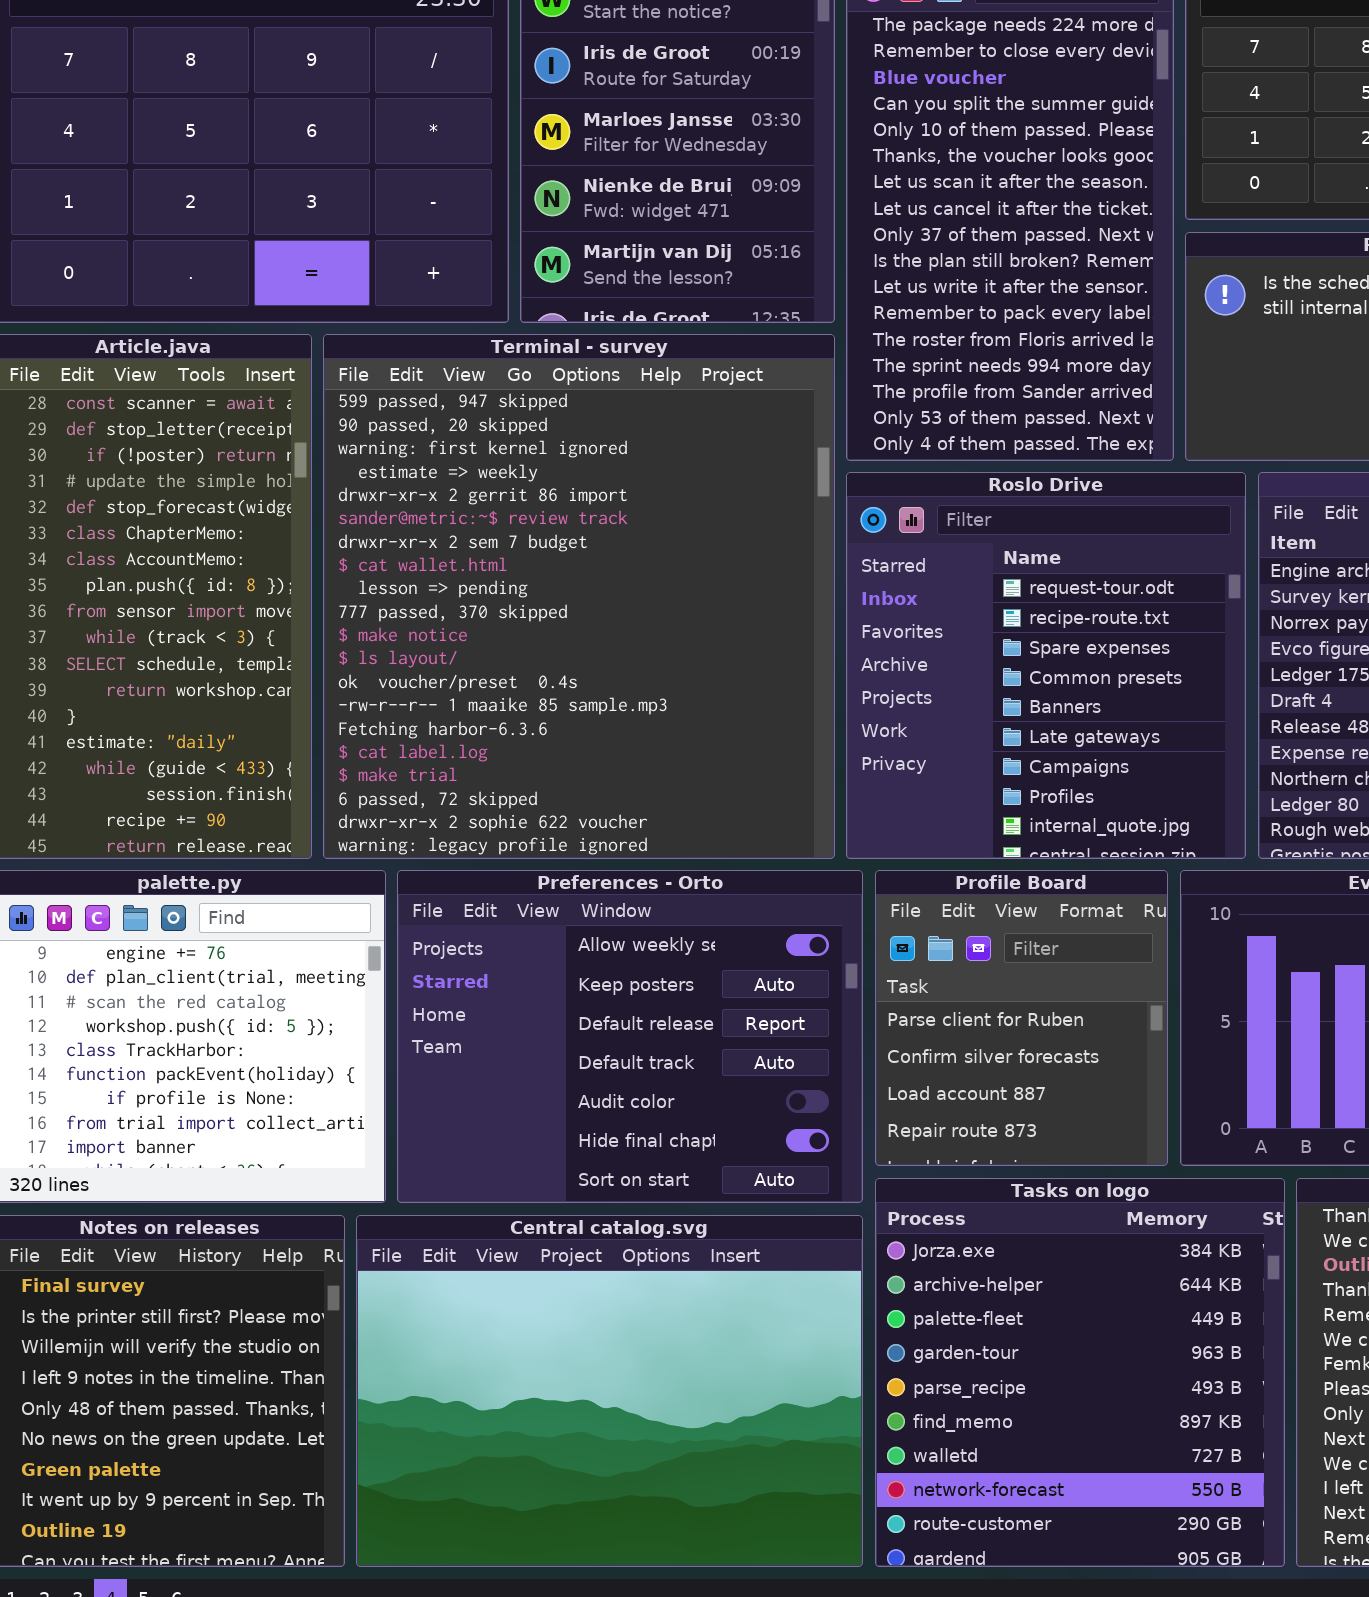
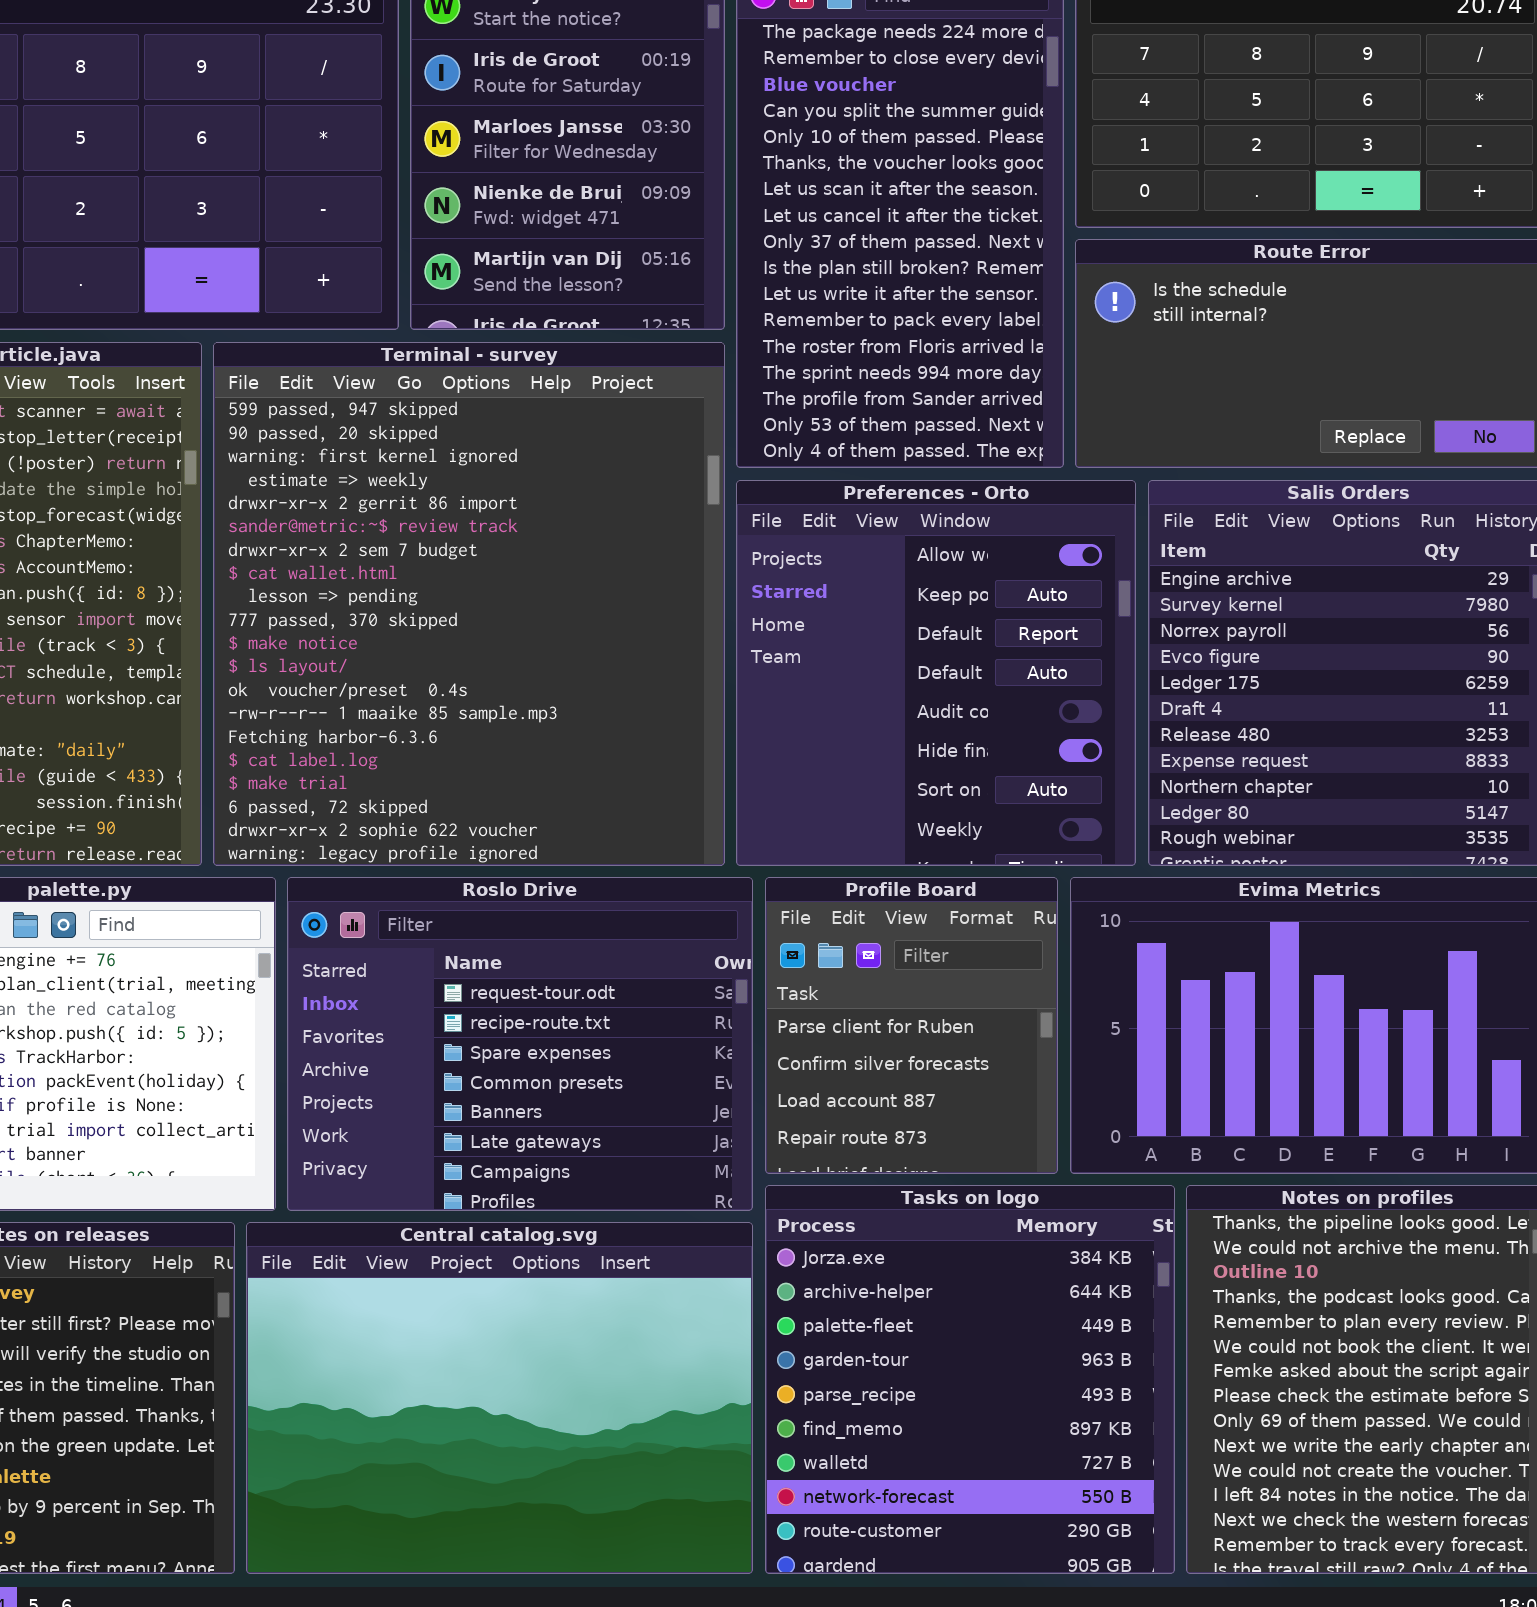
Roslo Drive: [846,472,1246,859] -> [287,877,753,1211], moved, resized
Preferences - Orto: [397,870,863,1203] -> [736,480,1136,866], moved, resized

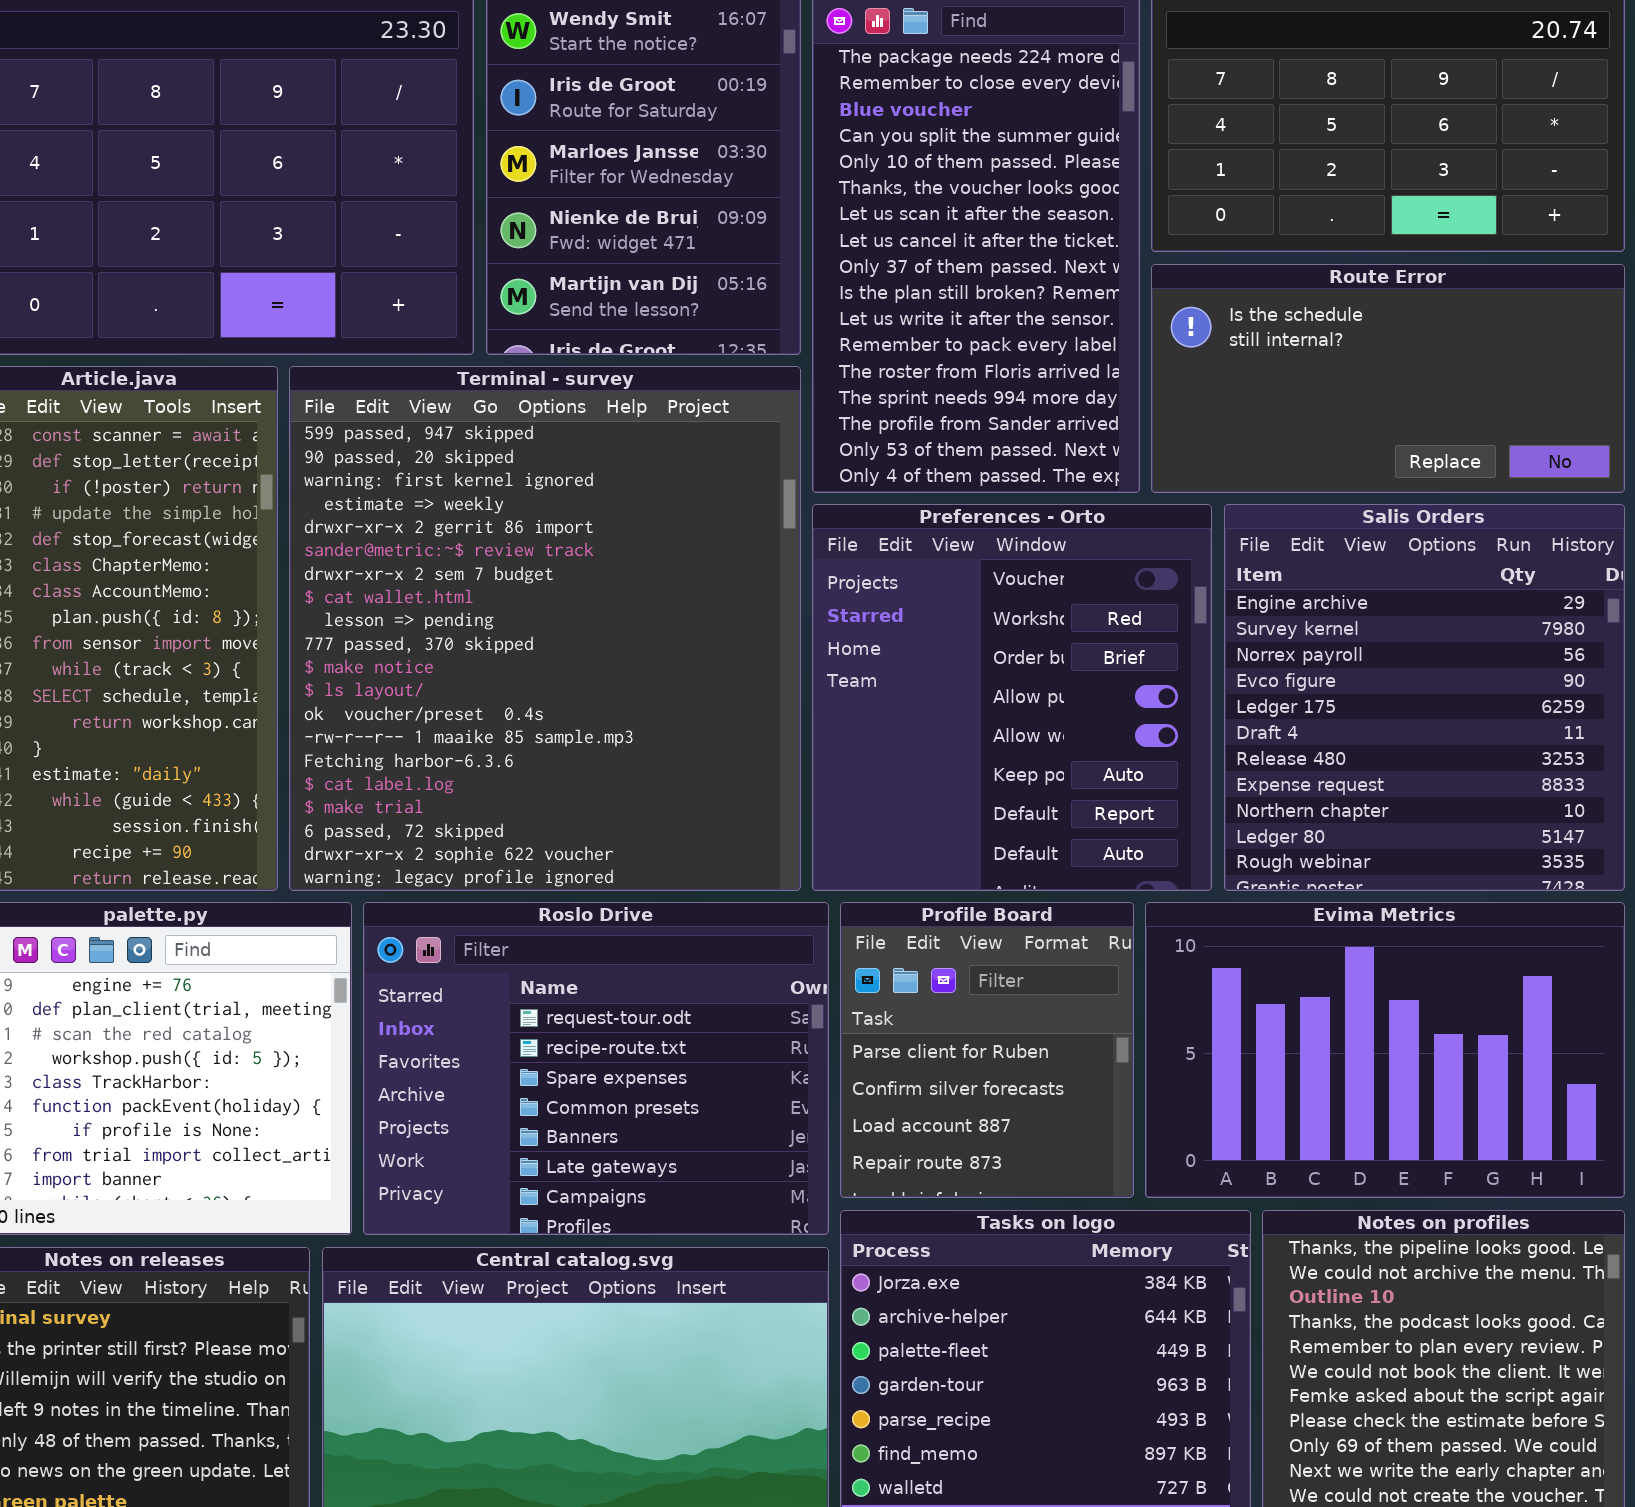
Preferences - Orto: [736,480,1136,866] -> [812,504,1212,891], scrolled up 4 rows

